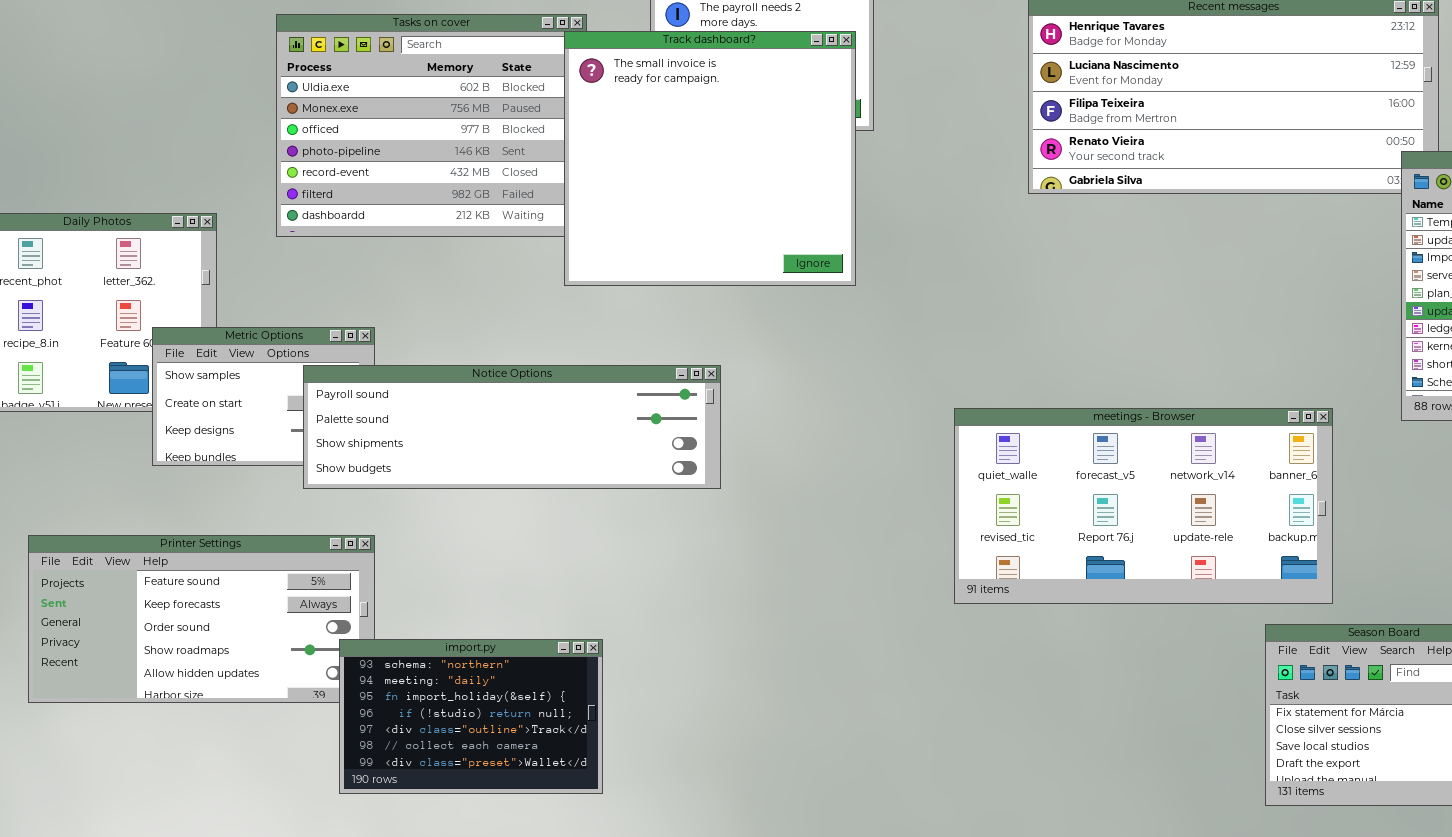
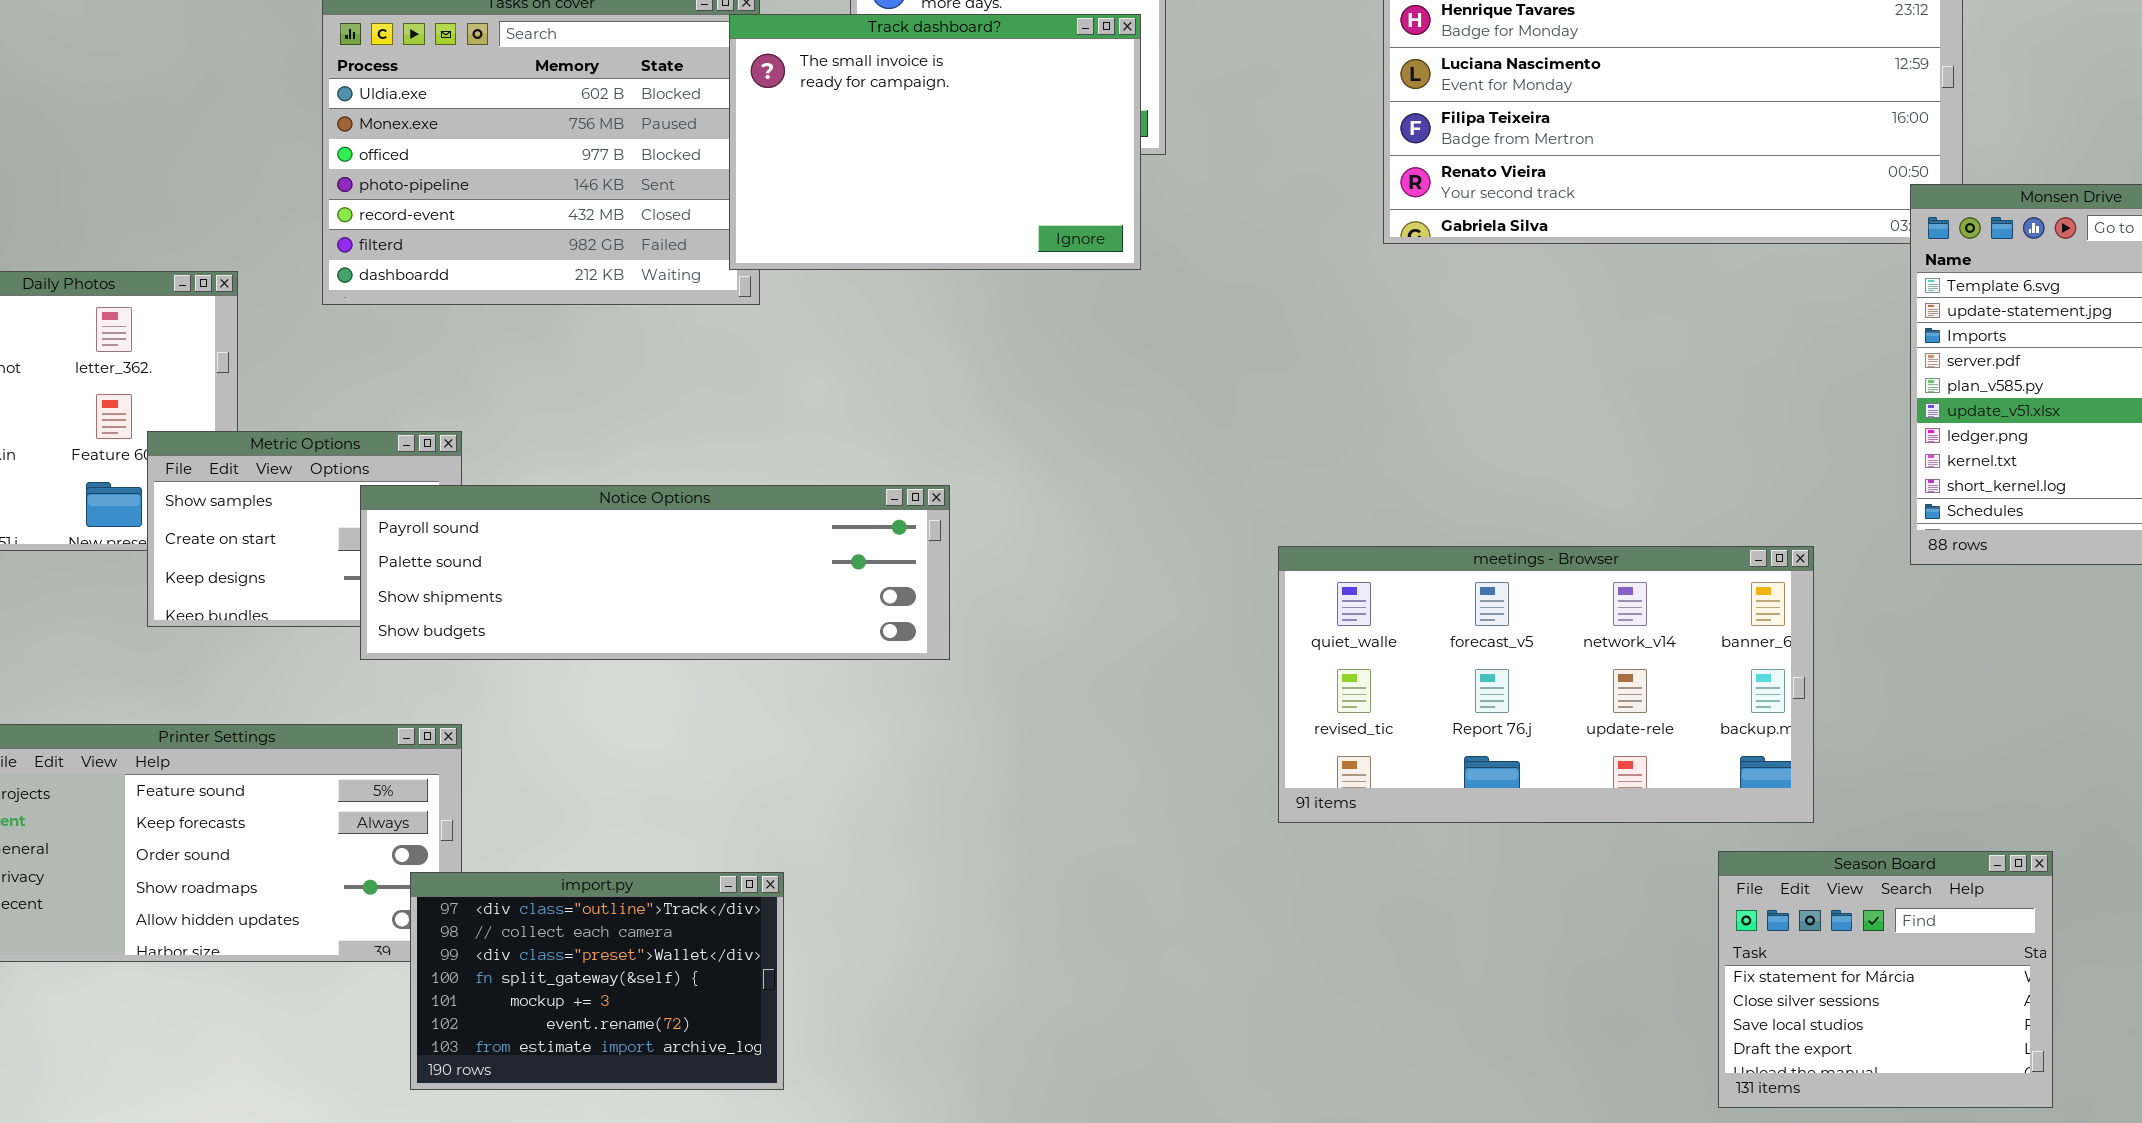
Track dashboard?: [564,31,856,286] -> [729,14,1141,270], resized
import.py: [339,639,603,794] -> [410,872,784,1090], scrolled down 4 rows

